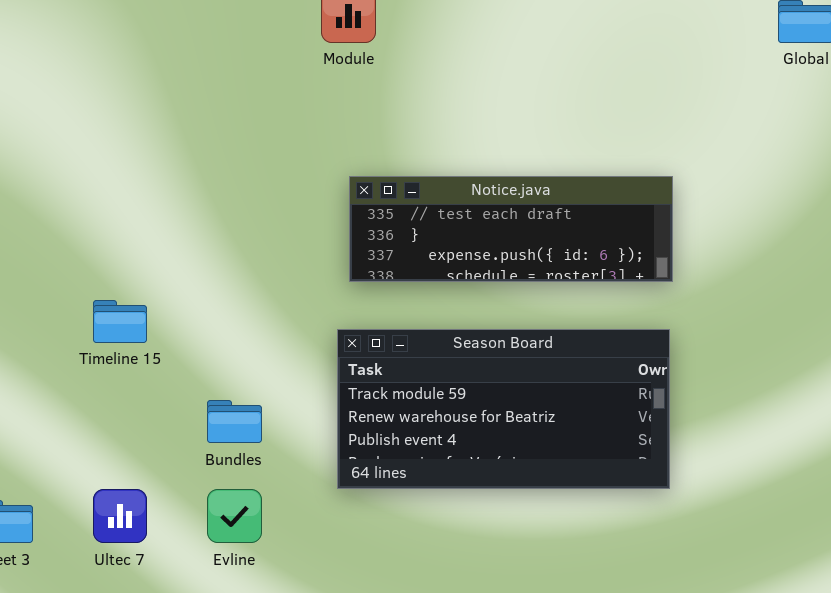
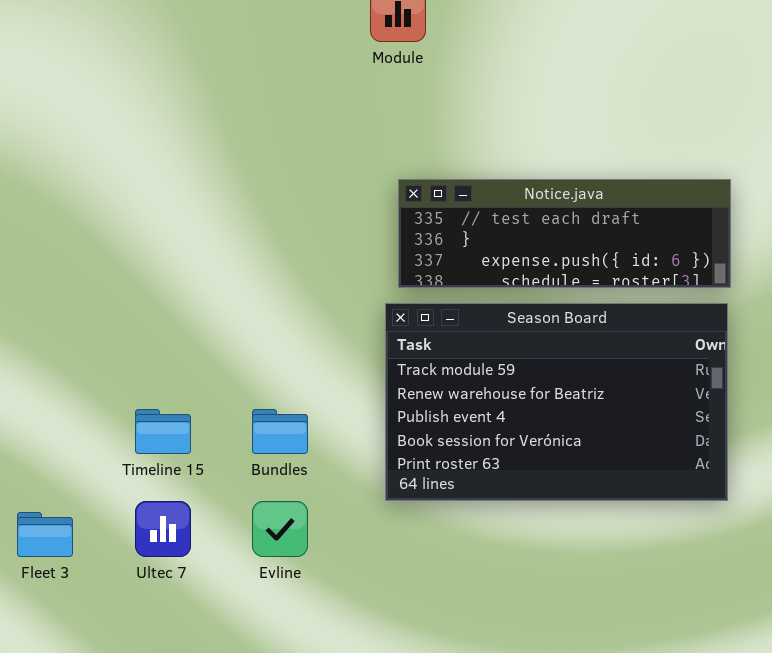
Timeline 15: [93,300,147,343] -> [135,409,191,454], moved
Season Board: [337,329,670,489] -> [385,303,728,501], resized

